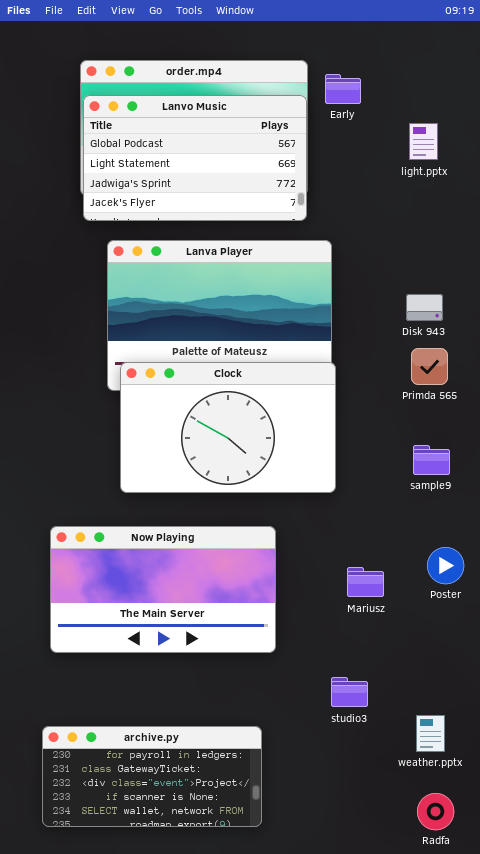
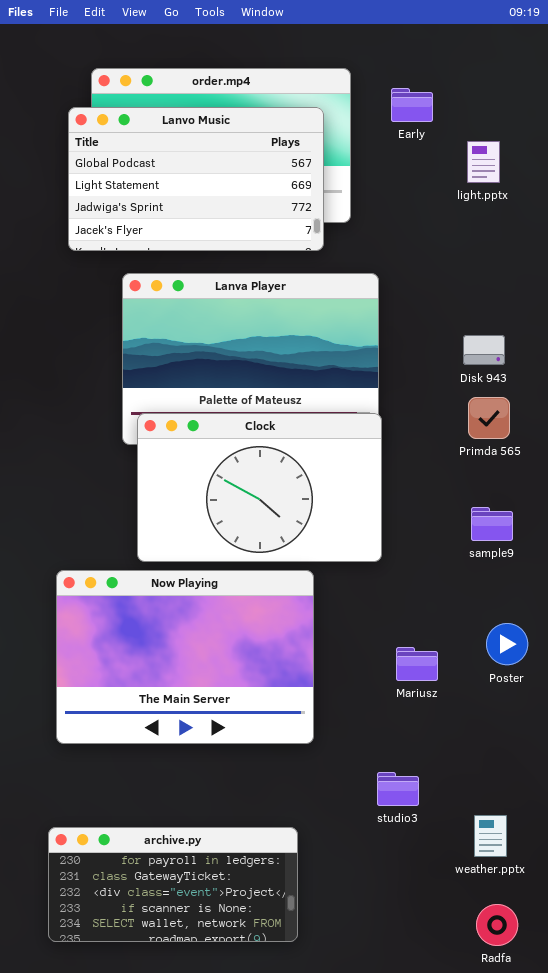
Early: [325,74,361,104] -> [391,88,433,122], moved
Lanvo Music: [83,95,307,221] -> [68,107,324,251], moved
Now Playing: [50,526,276,653] -> [56,570,314,744], resized

